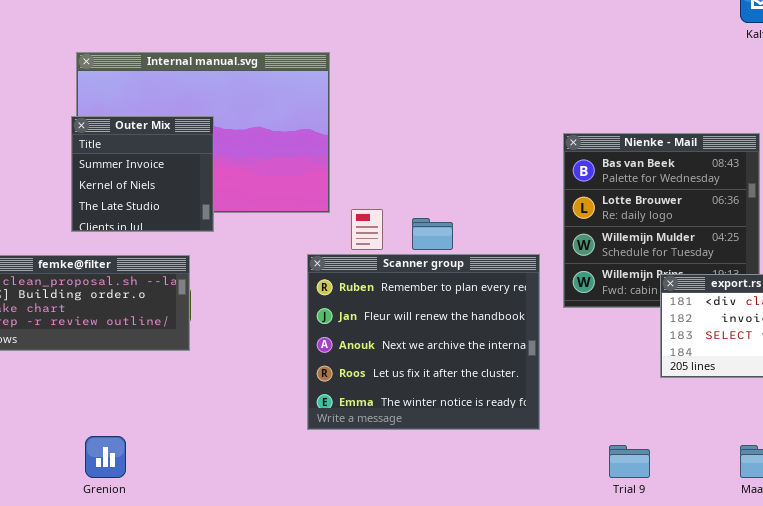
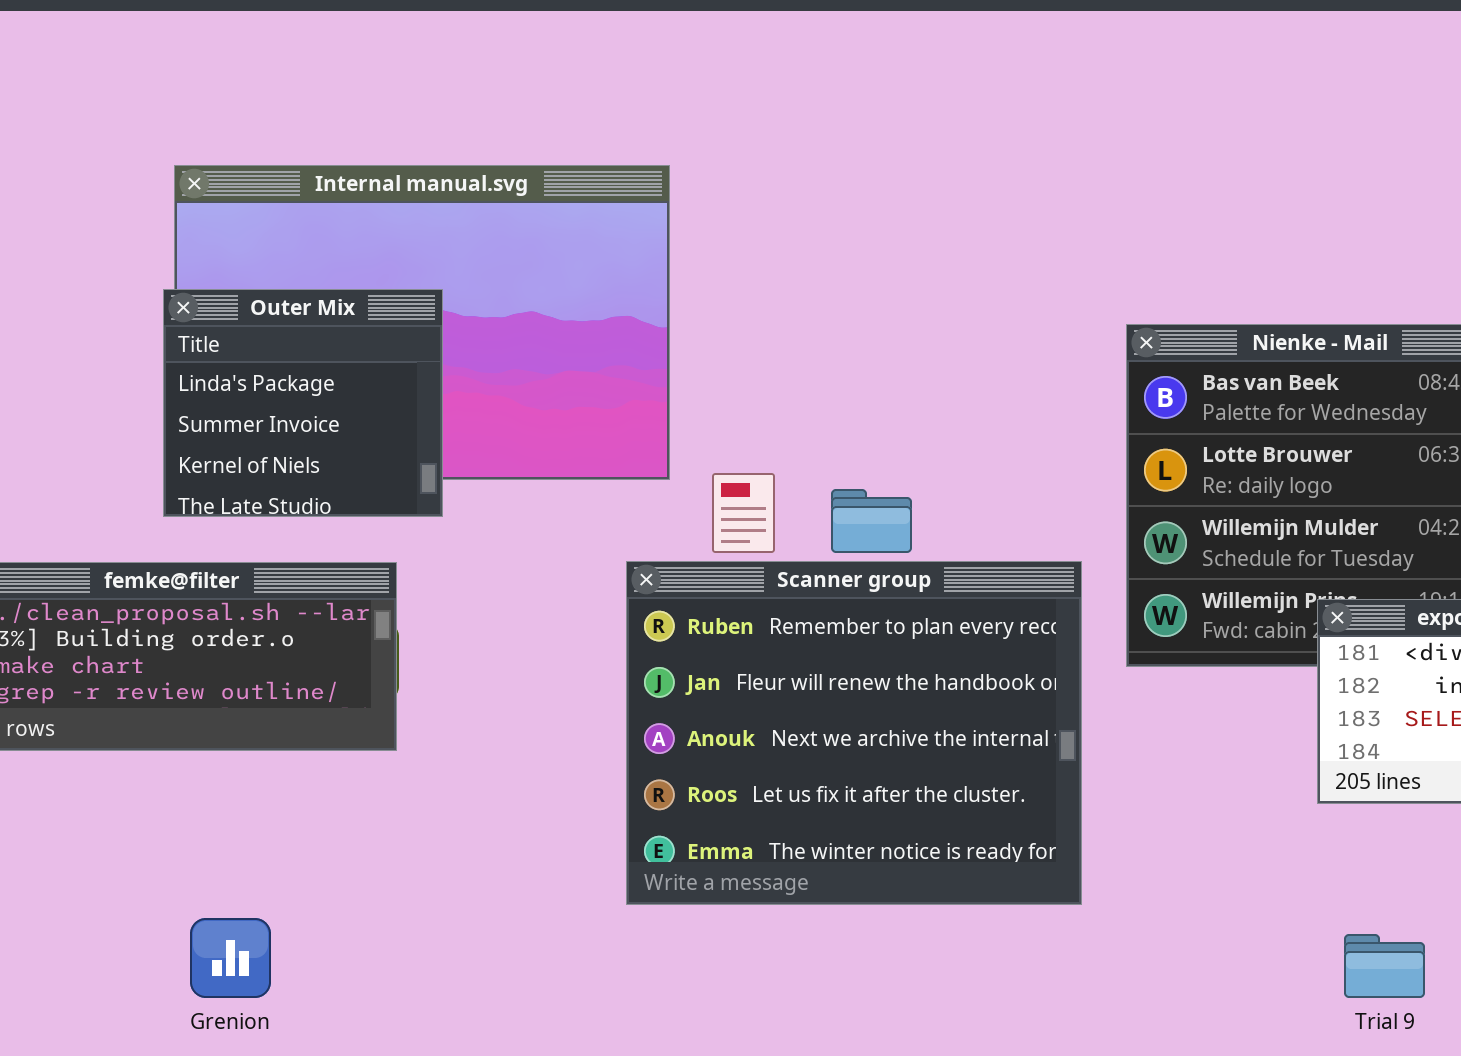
Outer Mix: [71,116,214,232] -> [163,289,443,517], scrolled up 1 row
Trial 9: [609,445,650,478] -> [1344,934,1425,998], moved

